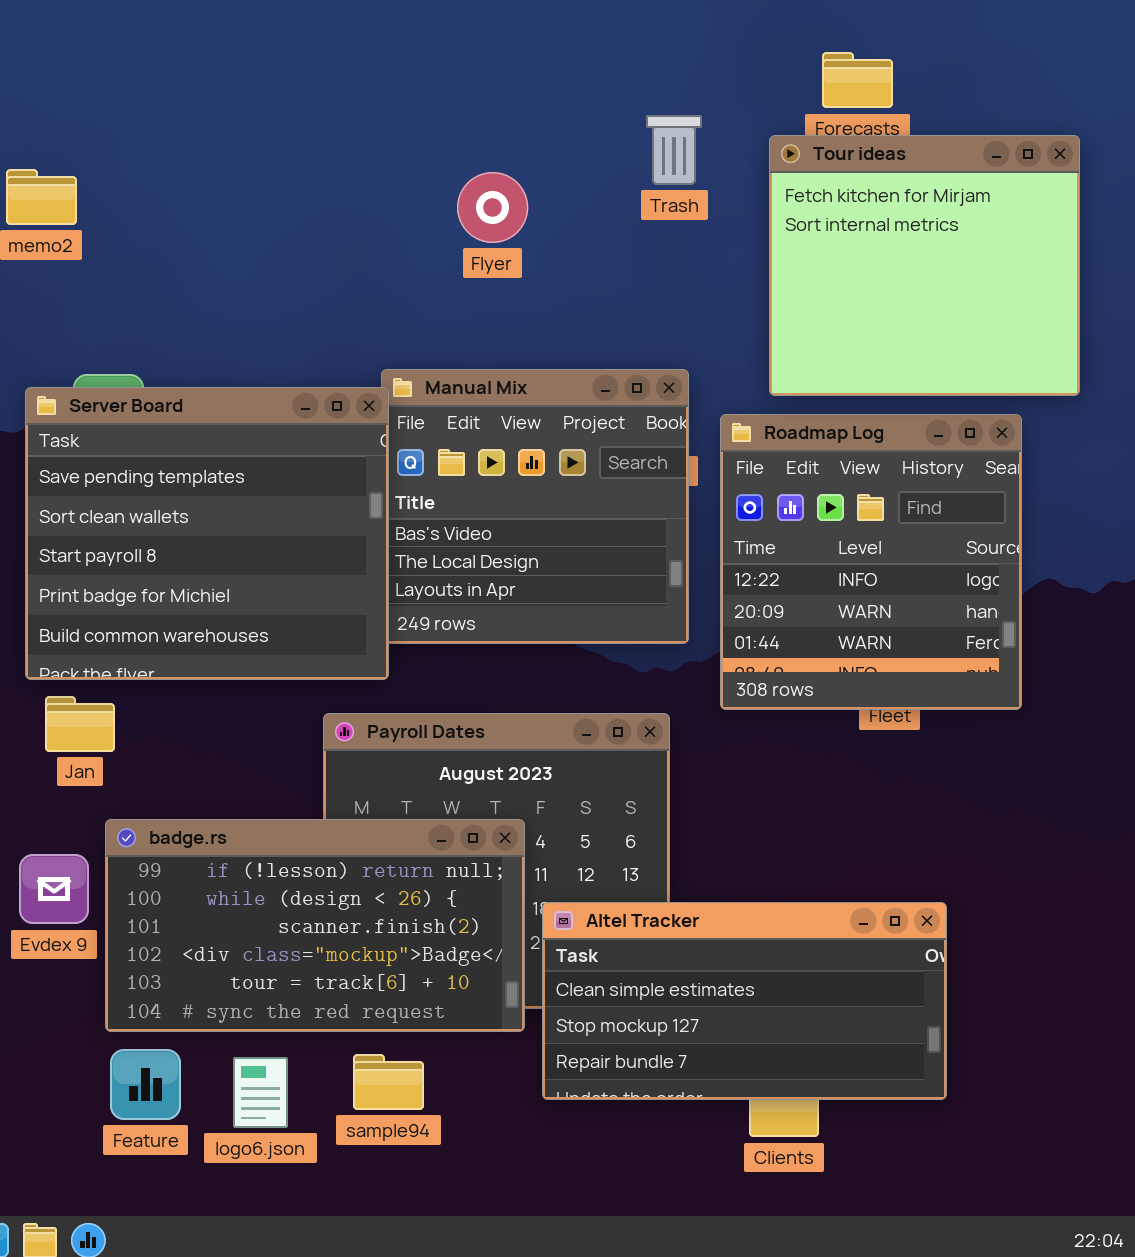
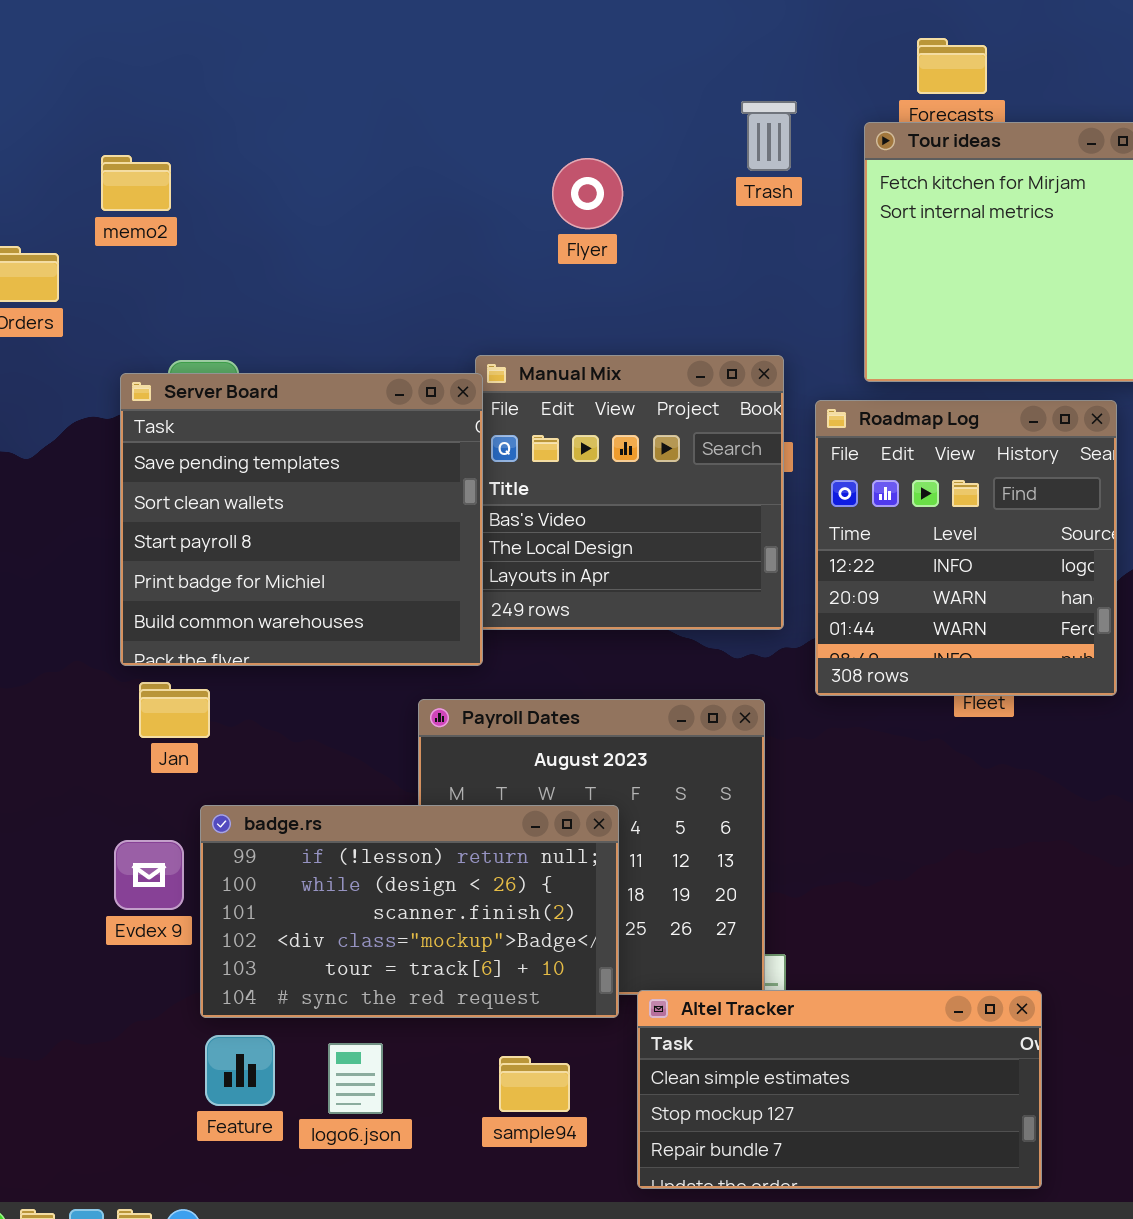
Altel Tracker: [542,902,947,1100] -> [637,990,1042,1189], moved
sample94: [353,1054,424,1110] -> [499,1056,570,1112], moved

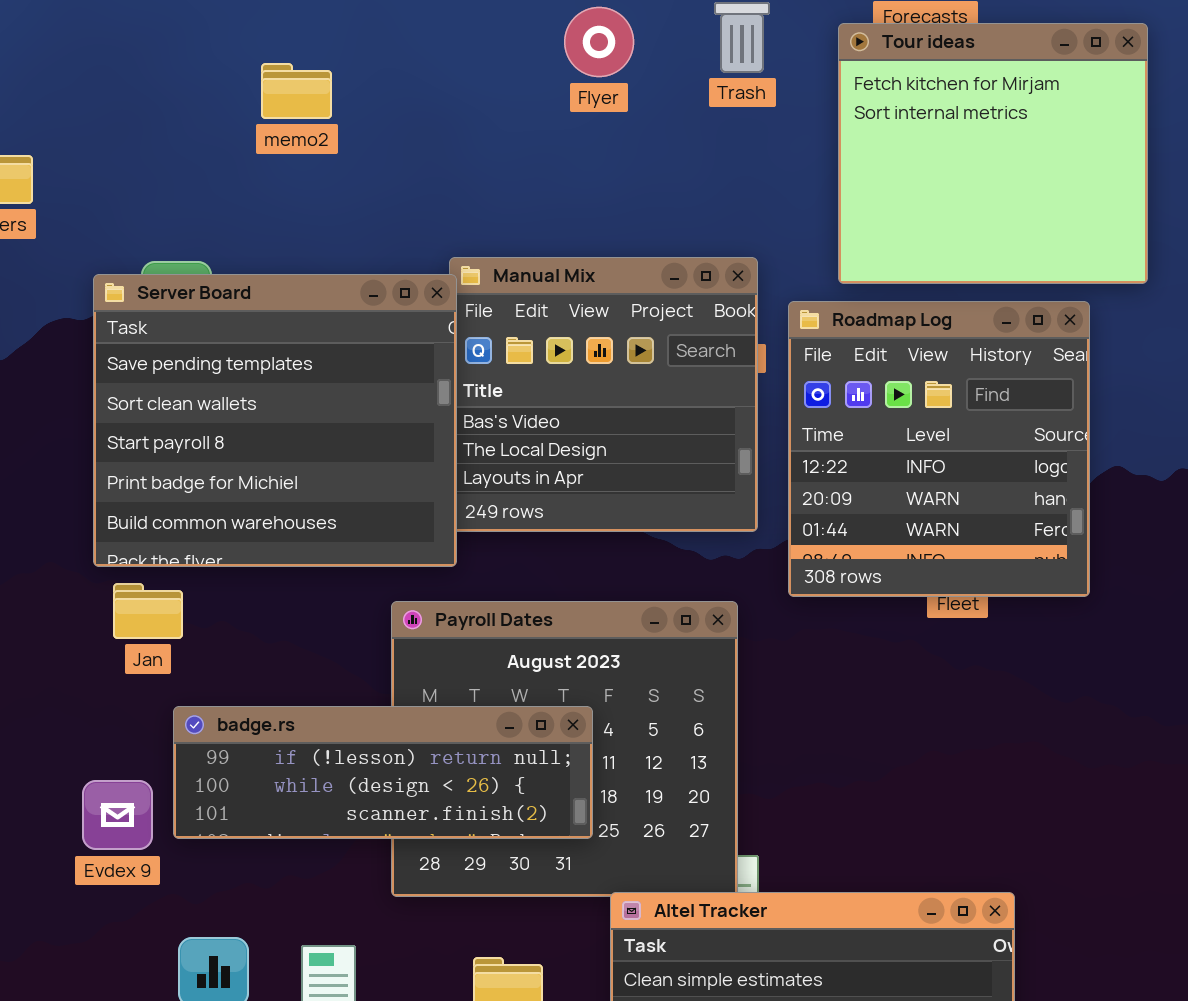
memo2: [101,155,171,211] -> [261,63,332,119], moved
Flyer: [552,158,623,229] -> [564,7,634,77], moved
badge.rs: [200,805,619,1018] -> [173,706,593,839], resized
Evdex 9: [114,840,184,910] -> [82,780,153,850], moved

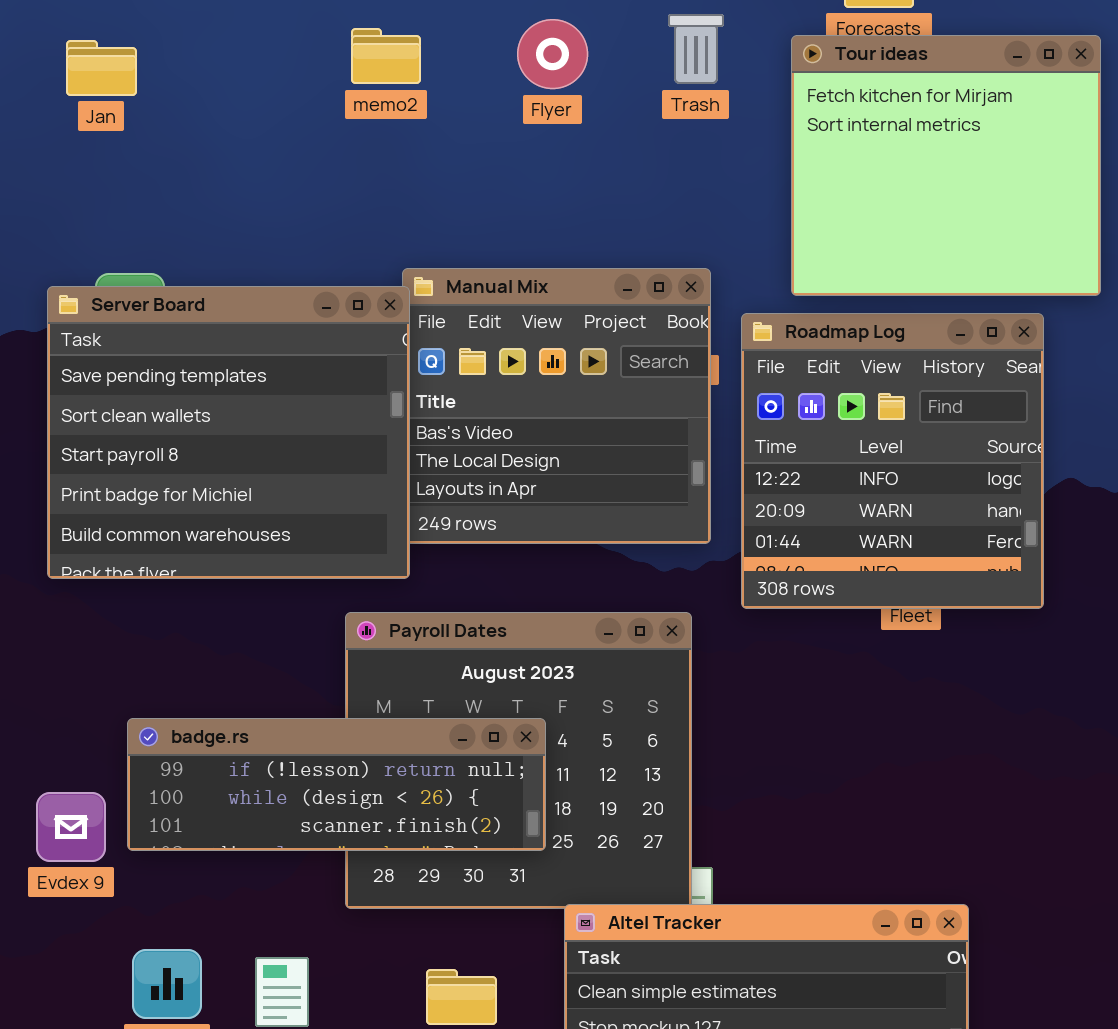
memo2: [261,63,332,119] -> [351,28,421,84], moved
Jan: [113,583,183,639] -> [66,40,137,96], moved

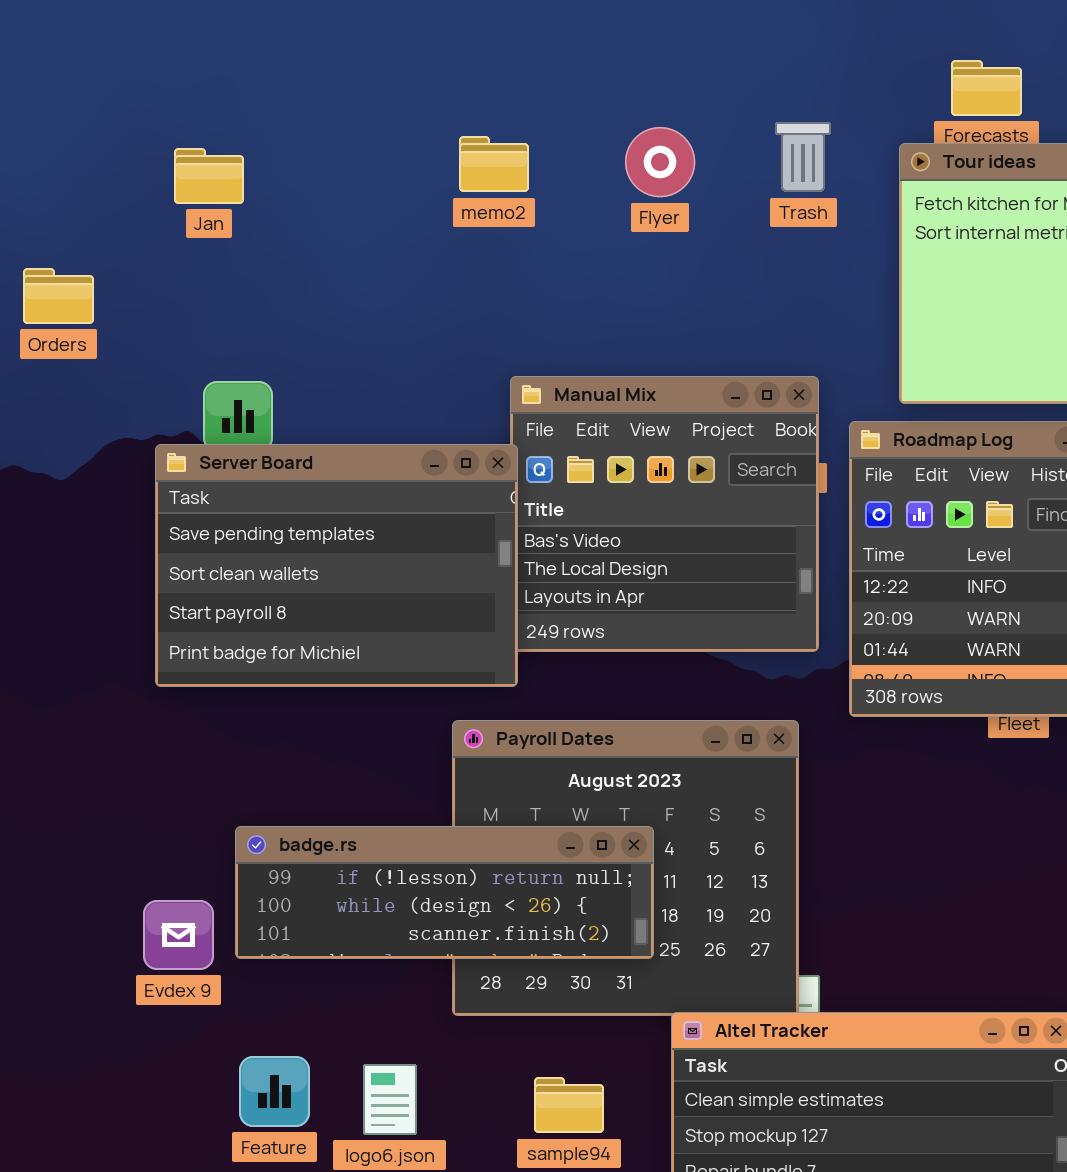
Server Board: [47,286,410,579] -> [155,444,518,687], resized

